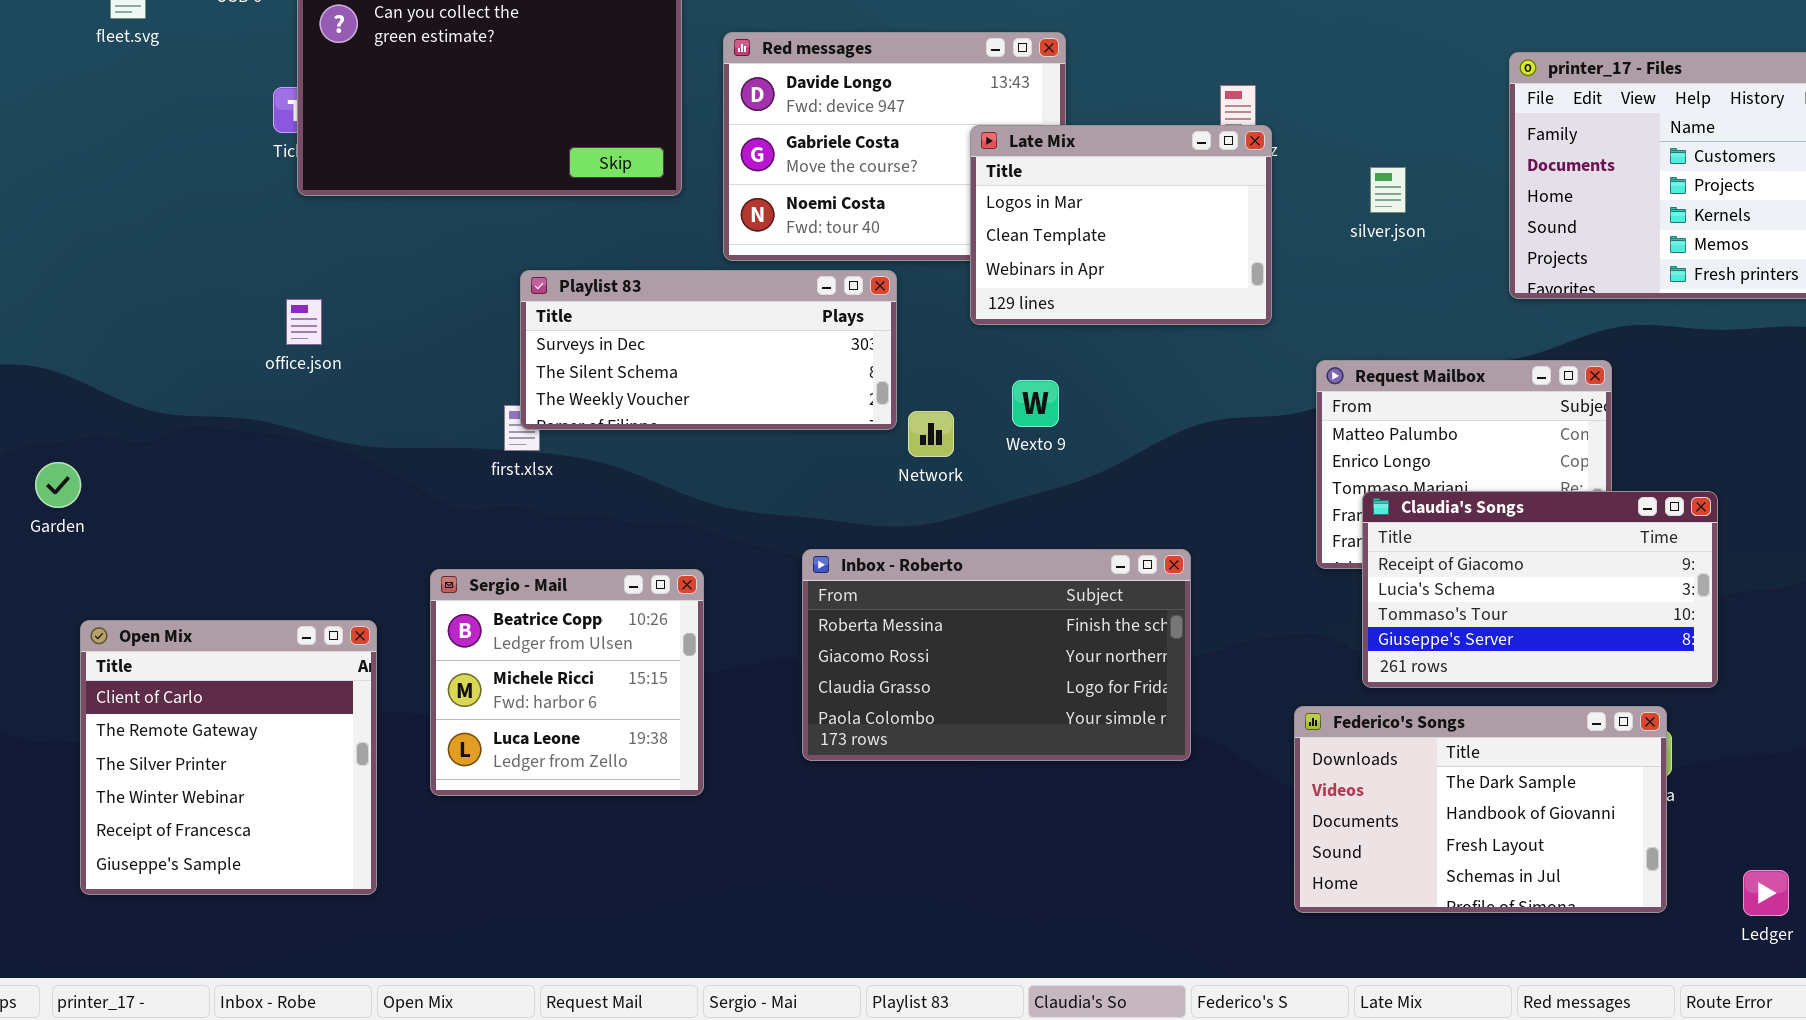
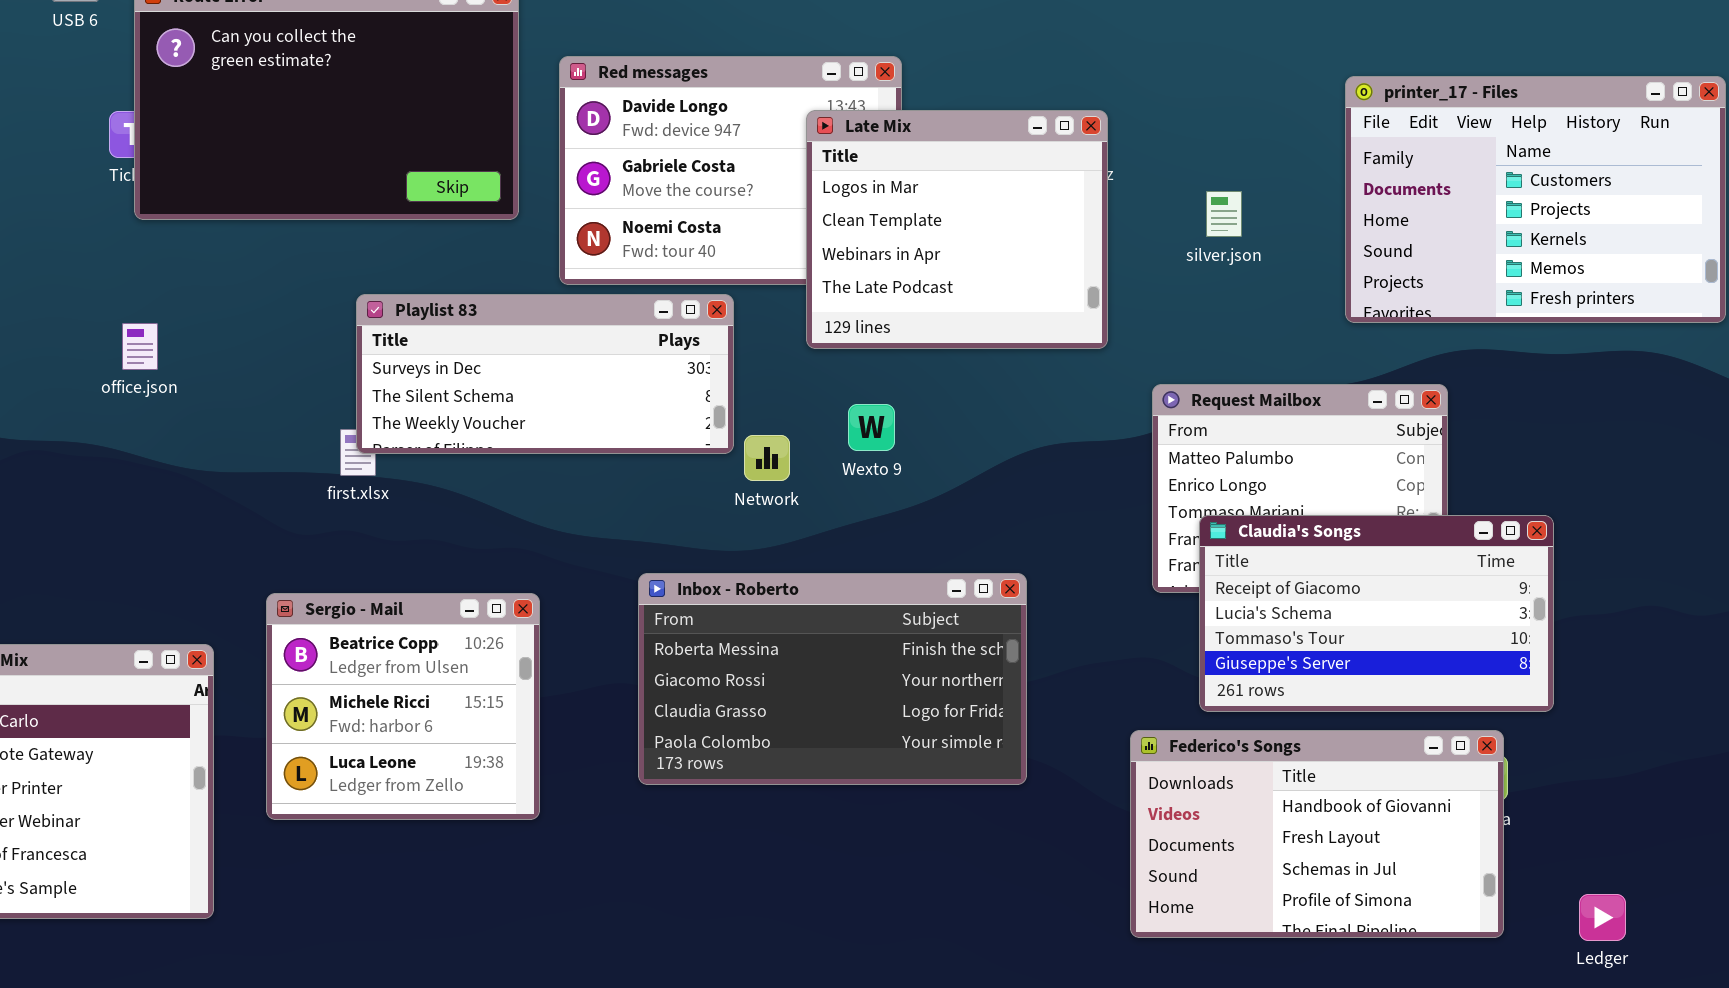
Late Mix: [970,125,1272,325] -> [806,110,1108,349], resized
Federico's Songs: [1294,706,1667,913] -> [1130,730,1504,938], scrolled down 1 row

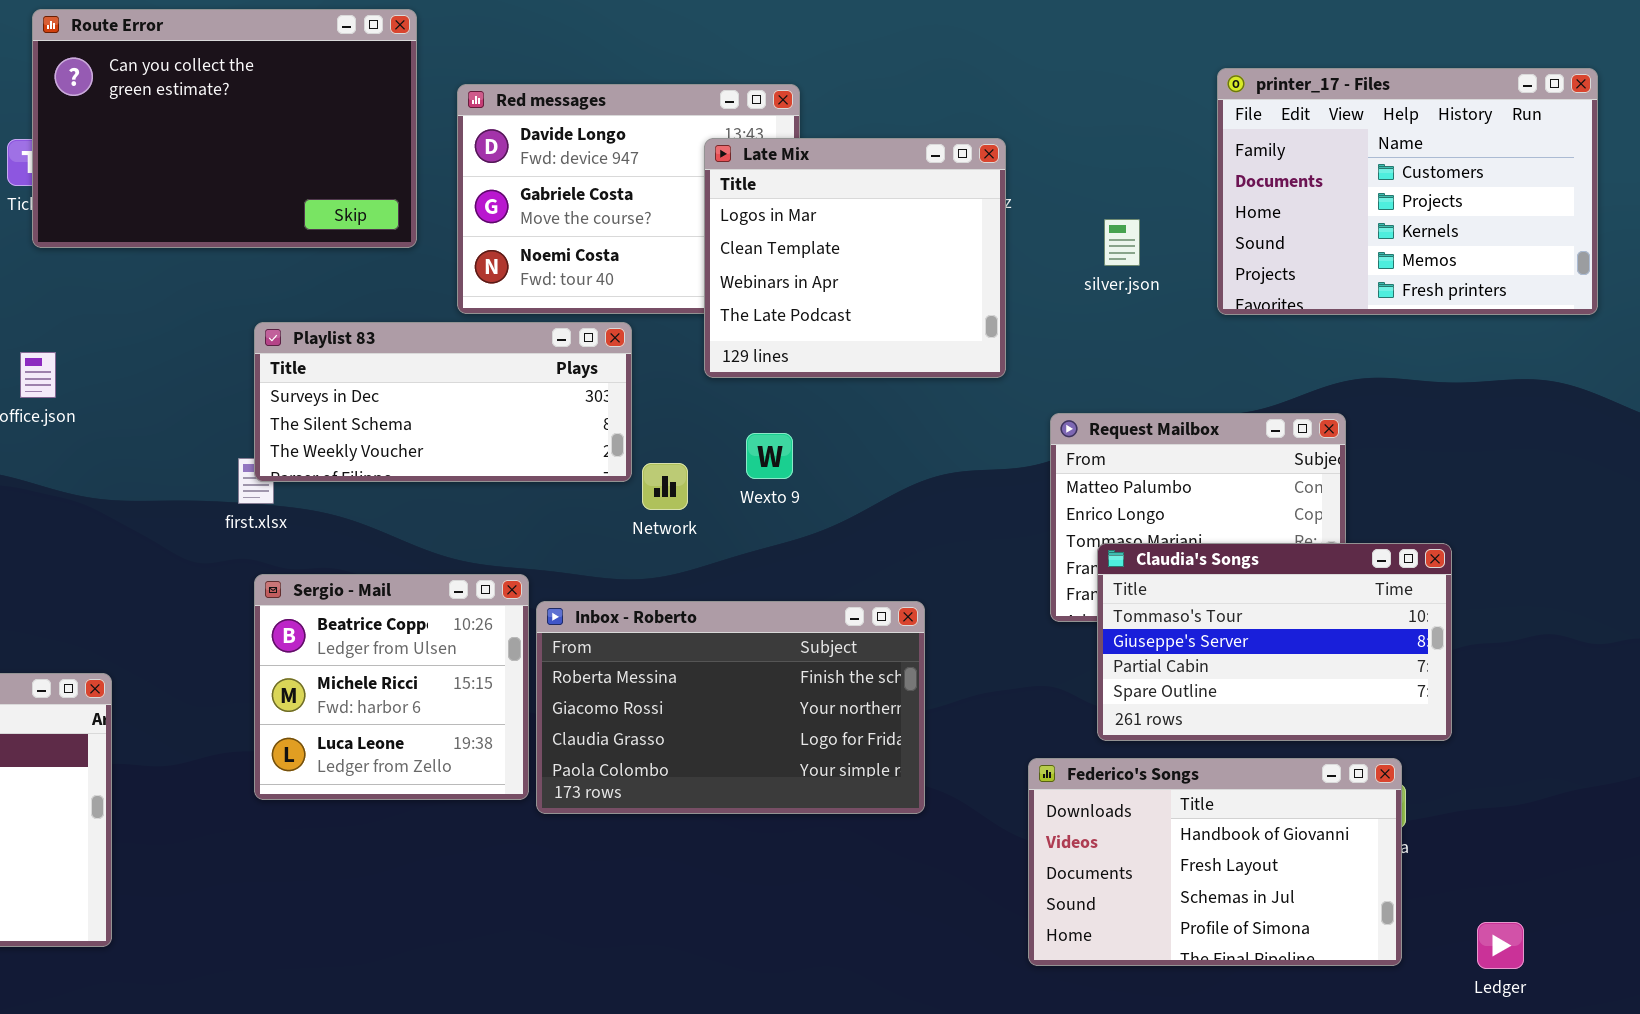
printer_17 - Files: [1345,76,1726,323] -> [1217,68,1598,315], moved
Claudia's Songs: [1199,515,1554,712] -> [1097,543,1452,741], scrolled down 2 rows
Sergio - Mail: [266,593,540,820] -> [254,574,529,800], moved

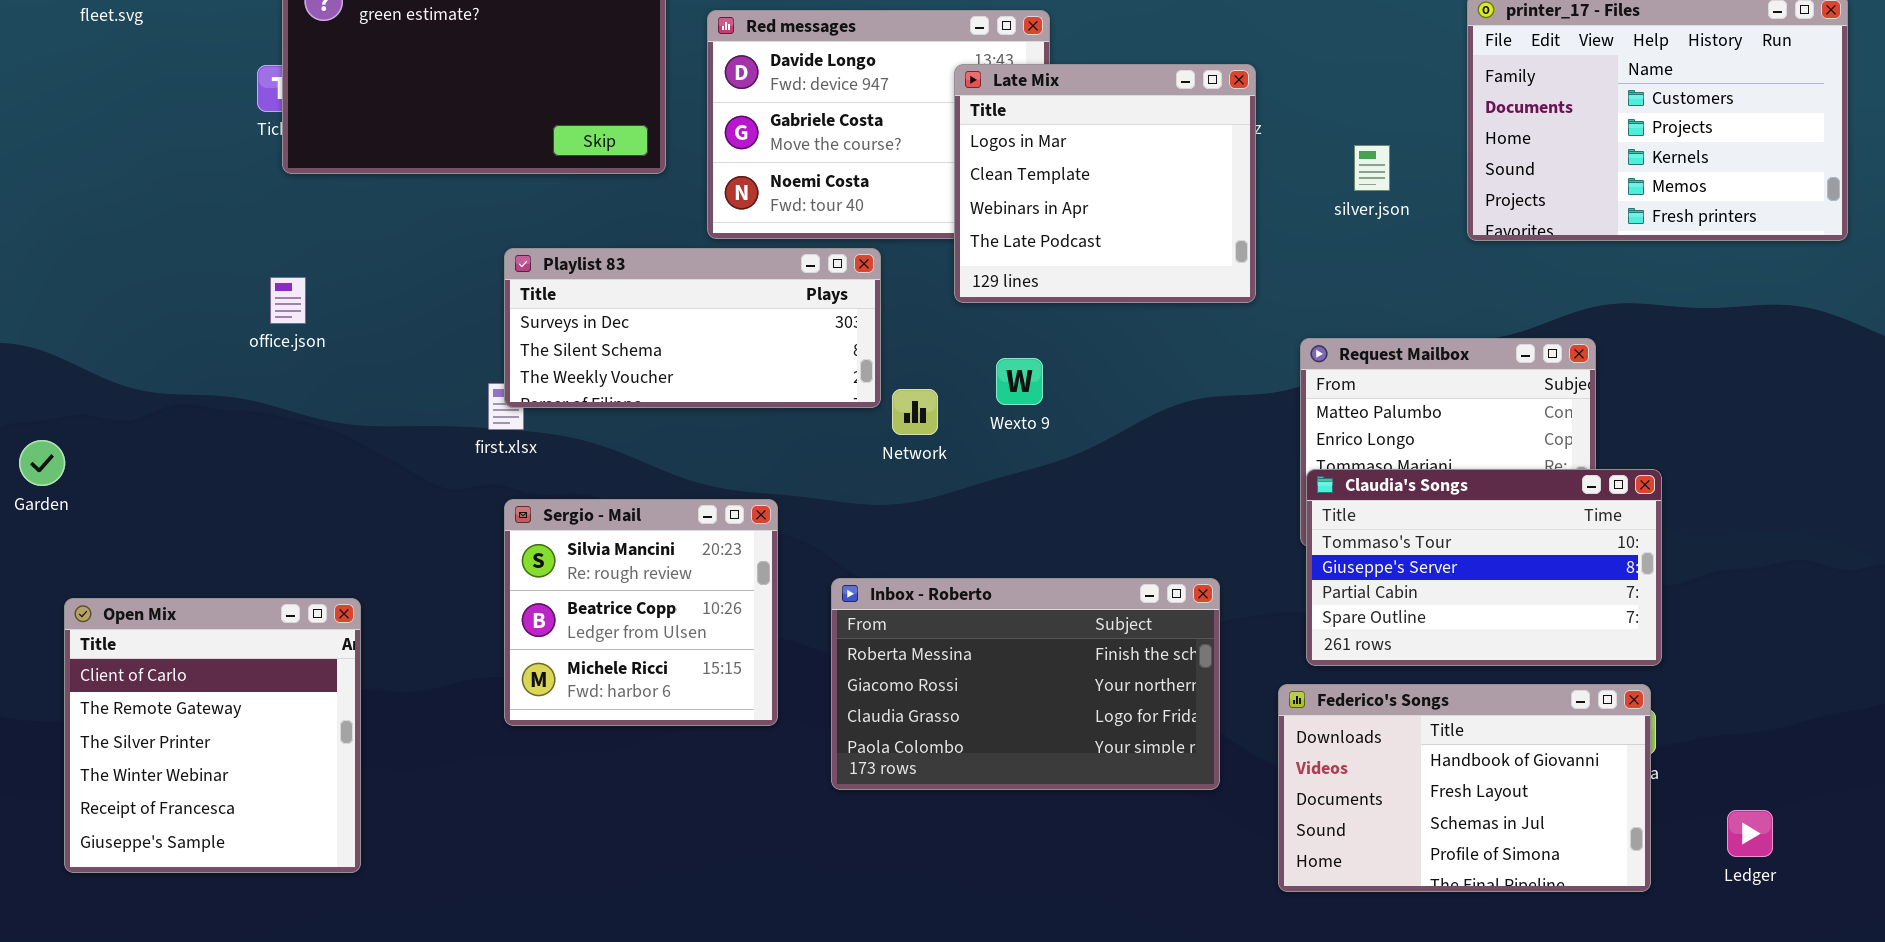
Claudia's Songs: [1097,543,1452,741] -> [1306,469,1662,666], moved
Sergio - Mail: [254,574,529,800] -> [504,499,778,726], scrolled up 1 row
Inbox - Roberto: [536,601,925,814] -> [831,578,1220,790], moved
Ledger: [1477,922,1524,969] -> [1727,810,1773,857], moved

